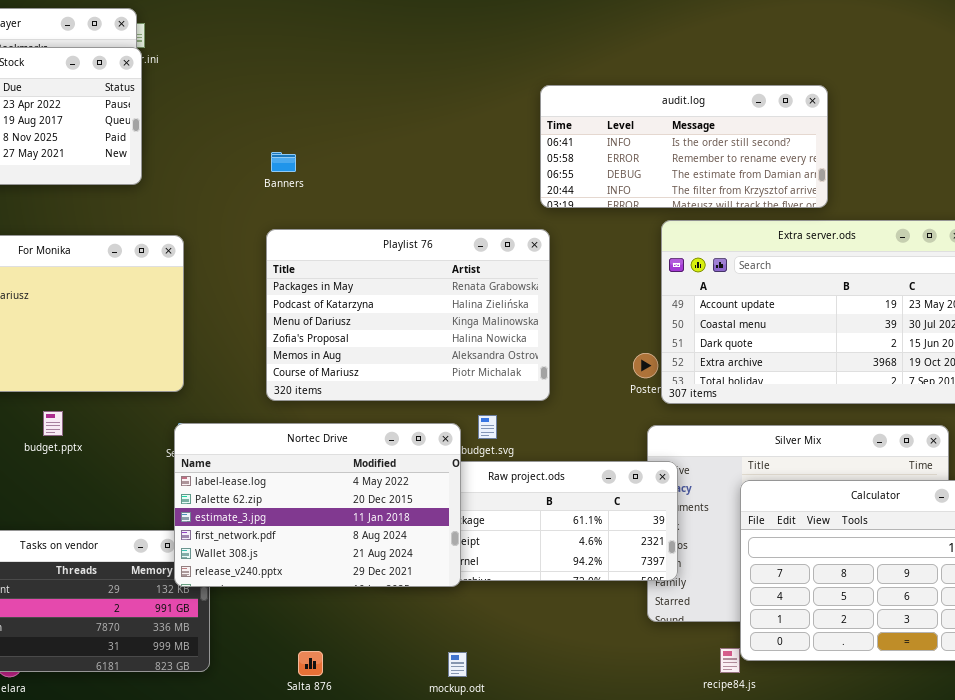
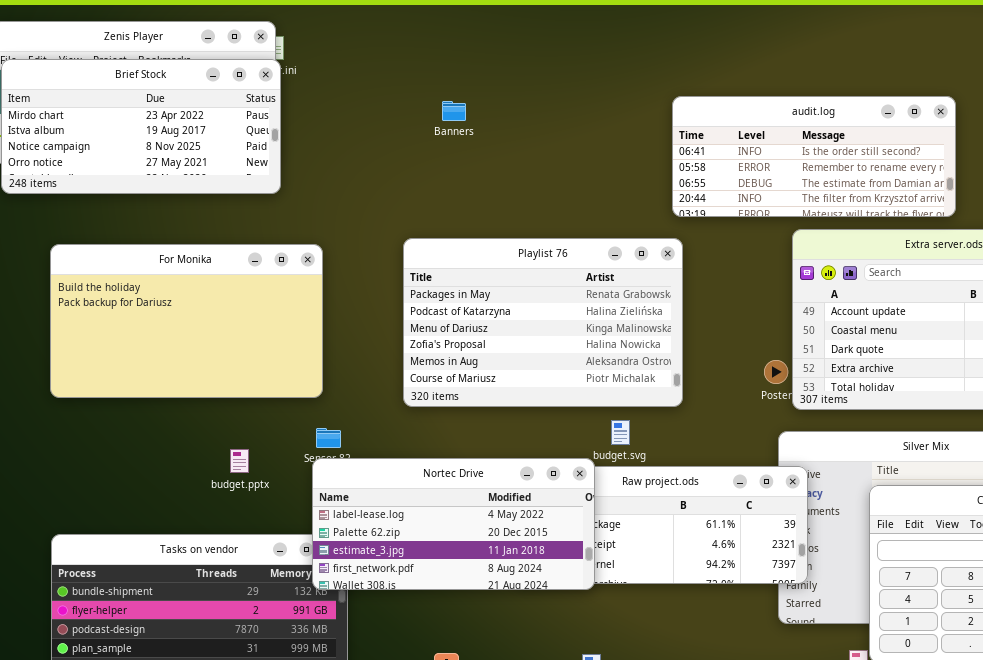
Banners: [271,152,296,172] -> [442,101,466,121], moved
budget.pptx: [43,411,63,436] -> [230,449,249,473], moved
Nortec Drive: [174,423,461,587] -> [312,458,595,590], resized

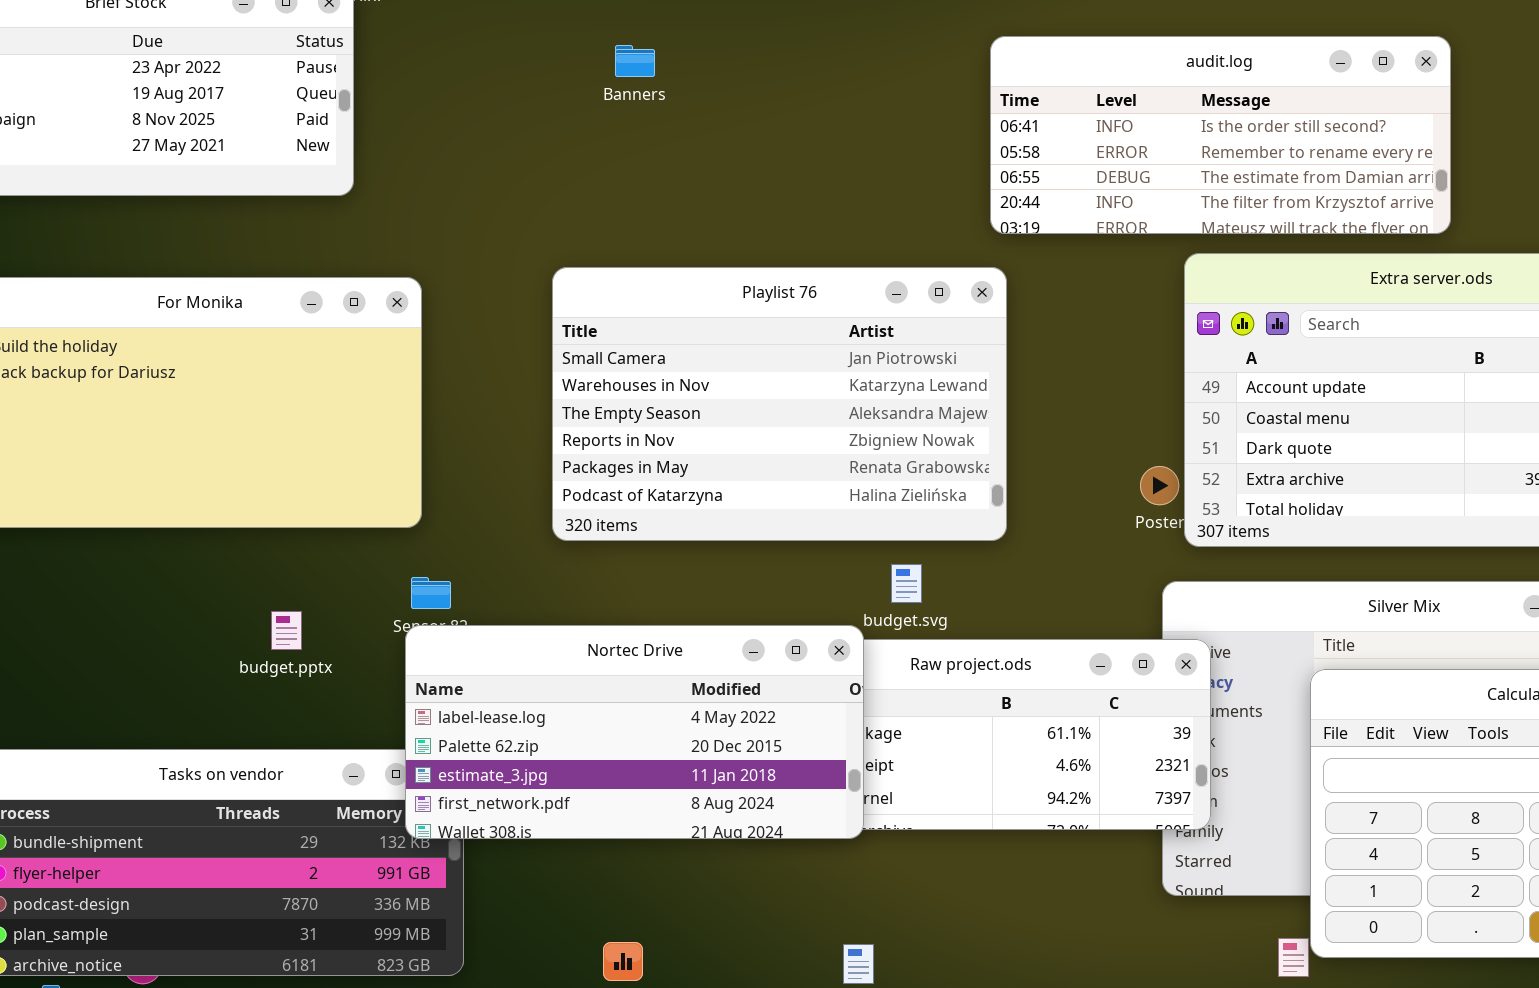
Playlist 76: [403,238,683,407] -> [552,267,1007,541], scrolled up 4 rows

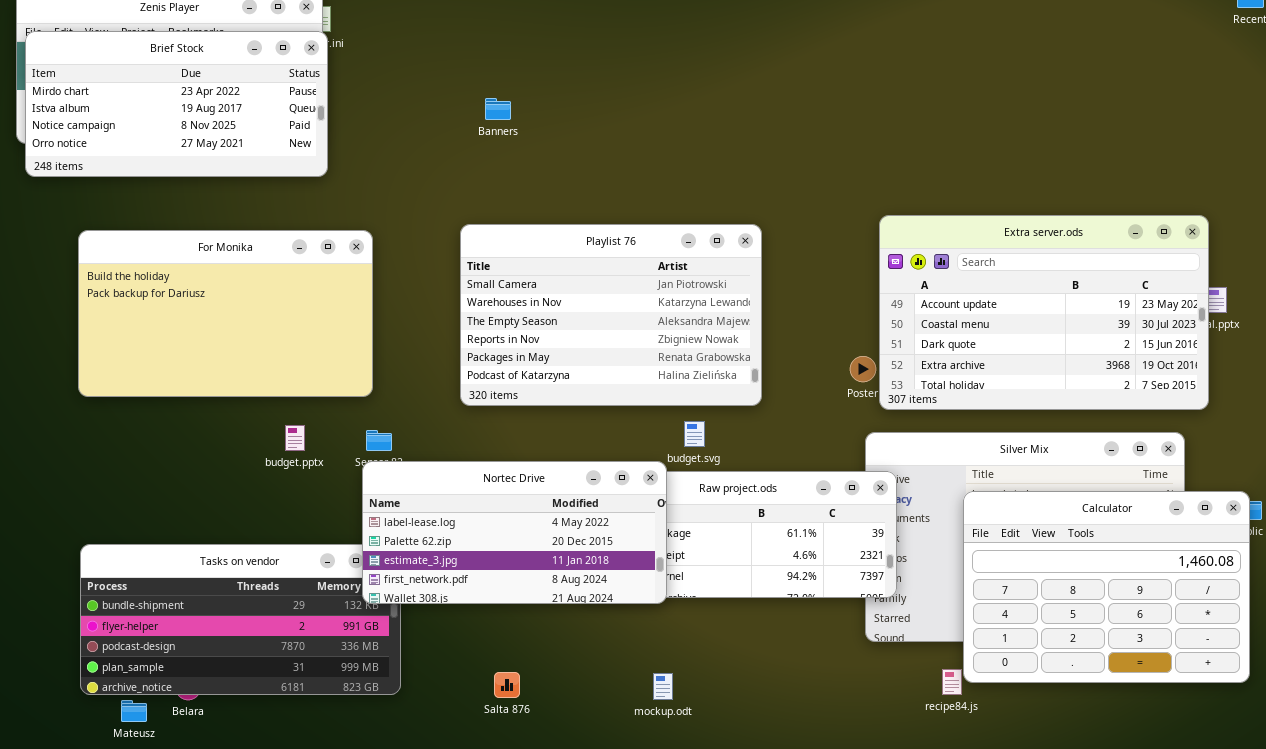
audit.log: [990,36,1451,234] -> none, closed
Banners: [615,45,655,77] -> [485,98,511,120], moved
budget.pptx: [271,611,302,650] -> [285,425,305,451], moved

